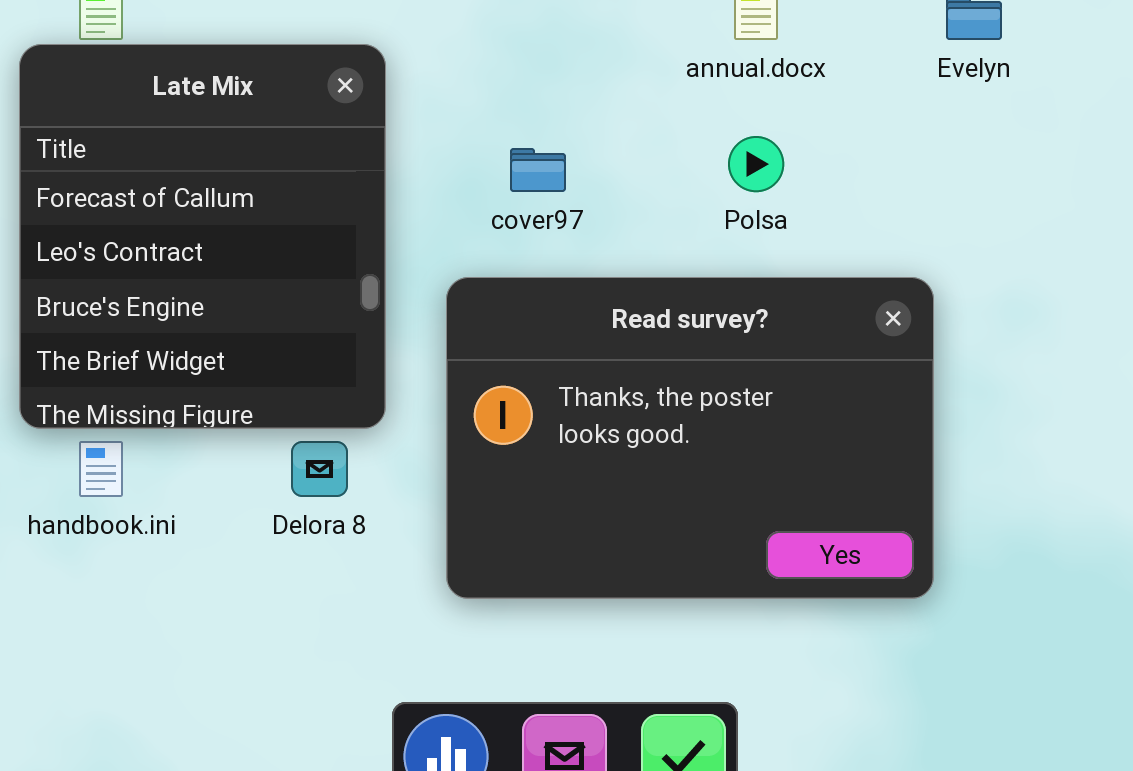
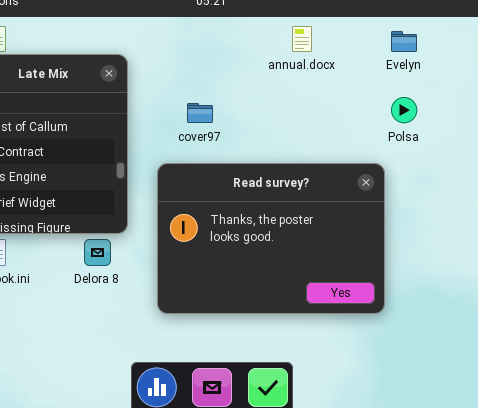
Polsa: [728,136,784,192] -> [391,97,417,123], moved

